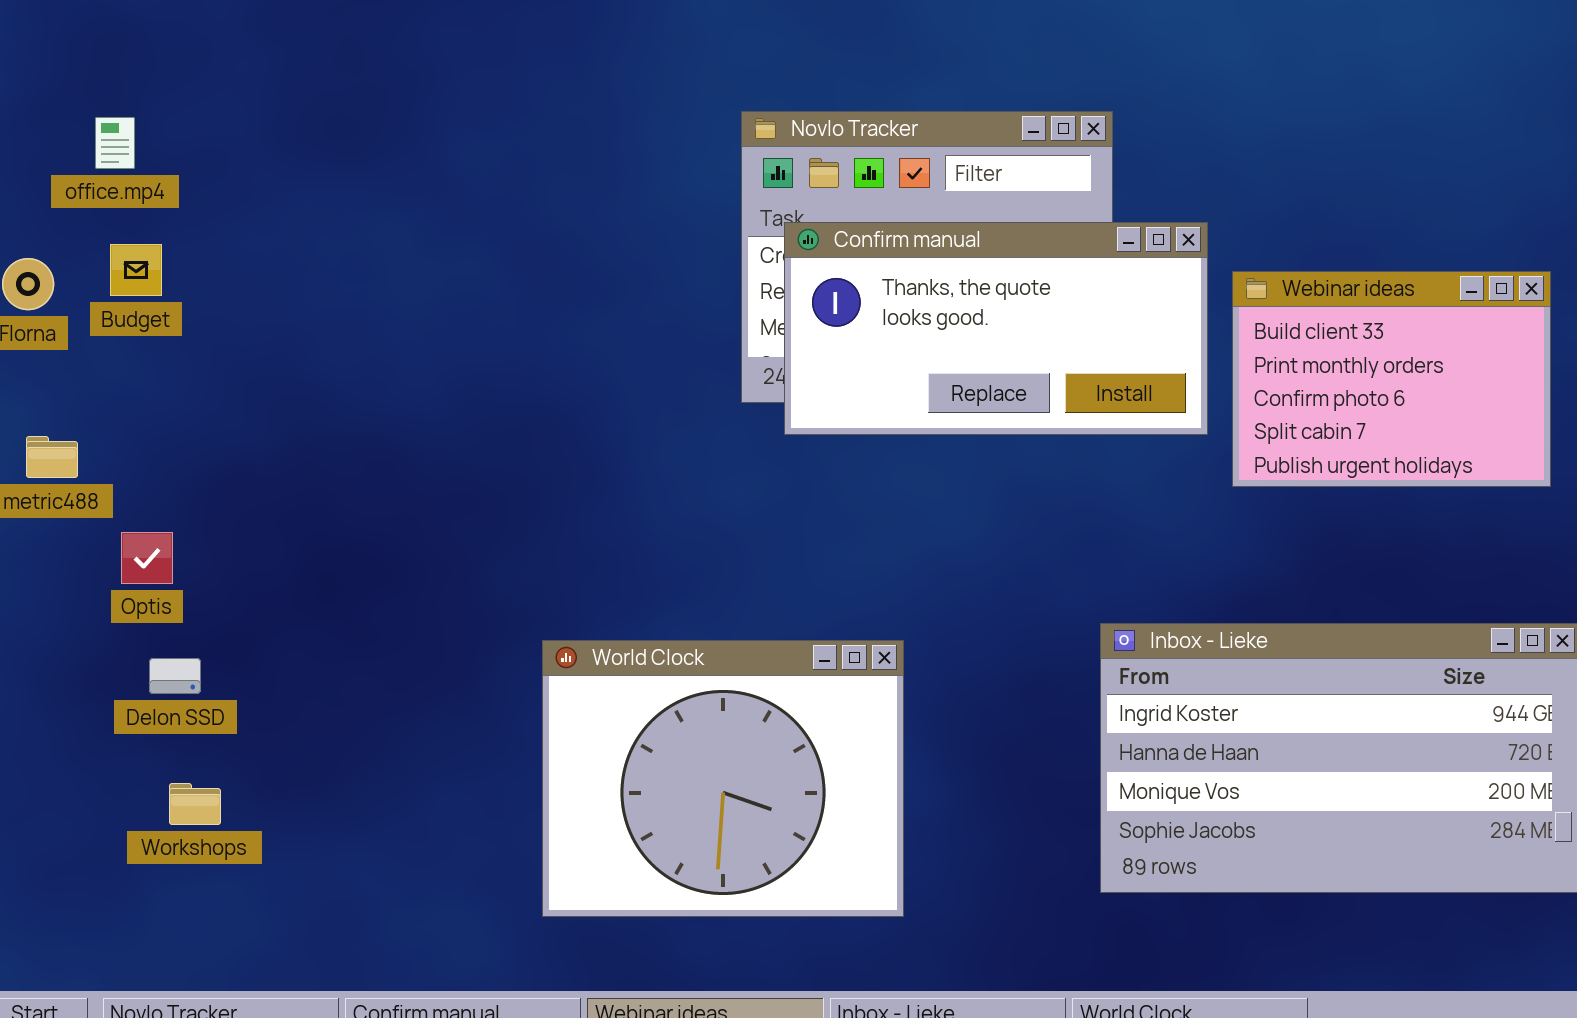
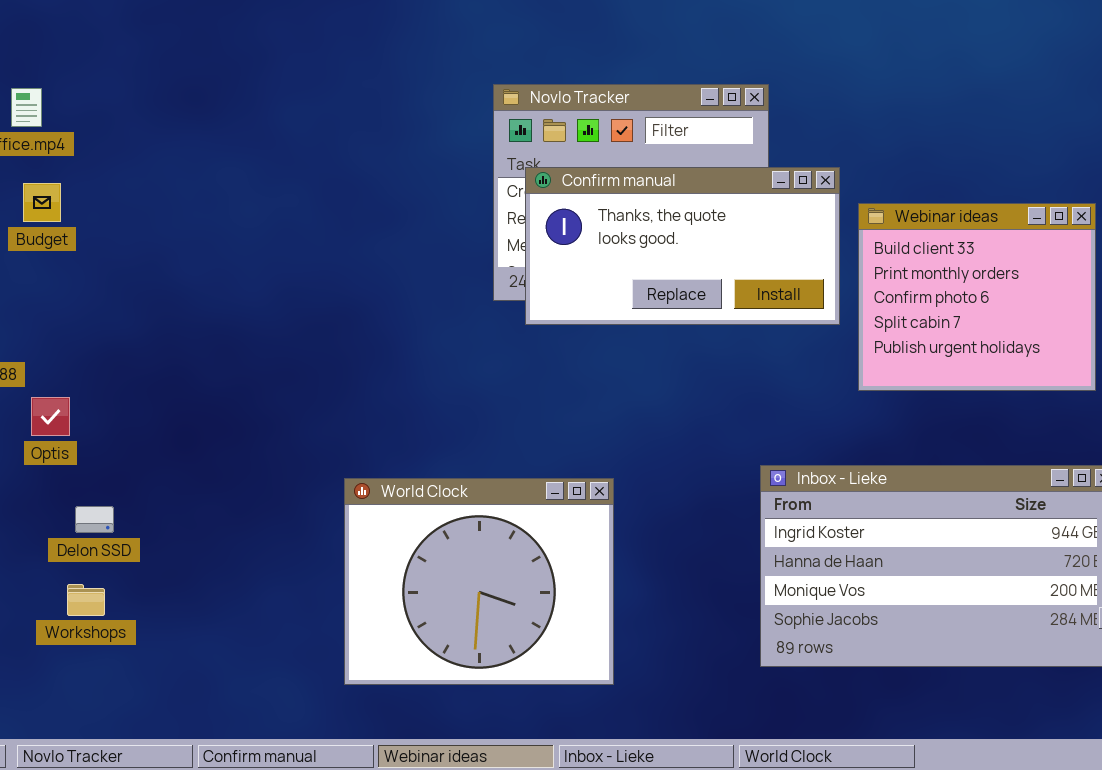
Webinar ideas: [1232,271,1551,487] -> [858,203,1096,391], resized
Delon SSD: [149,658,201,694] -> [75,506,114,533], moved

